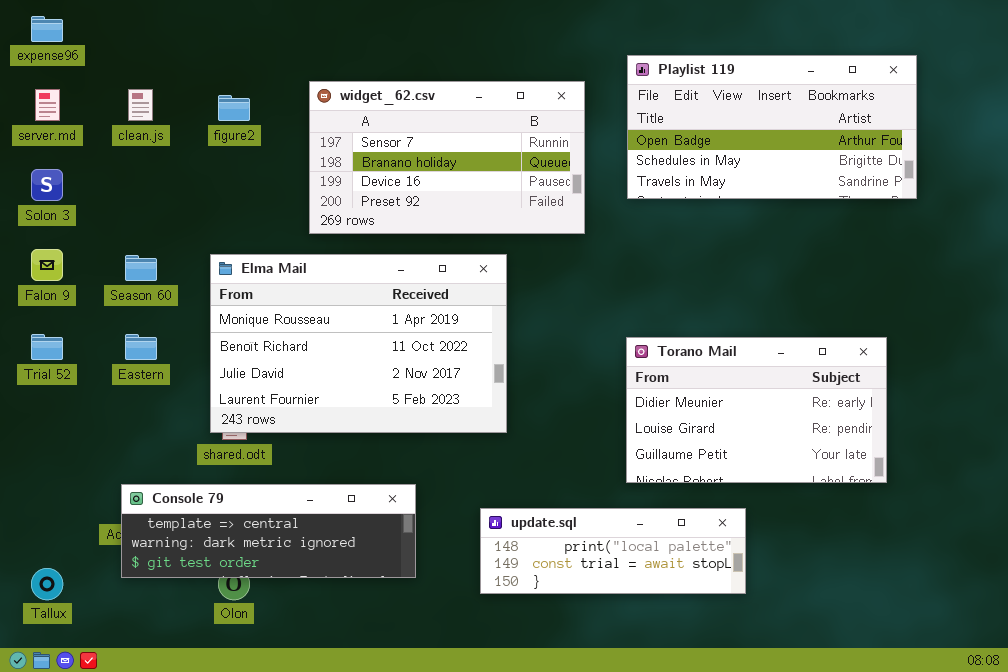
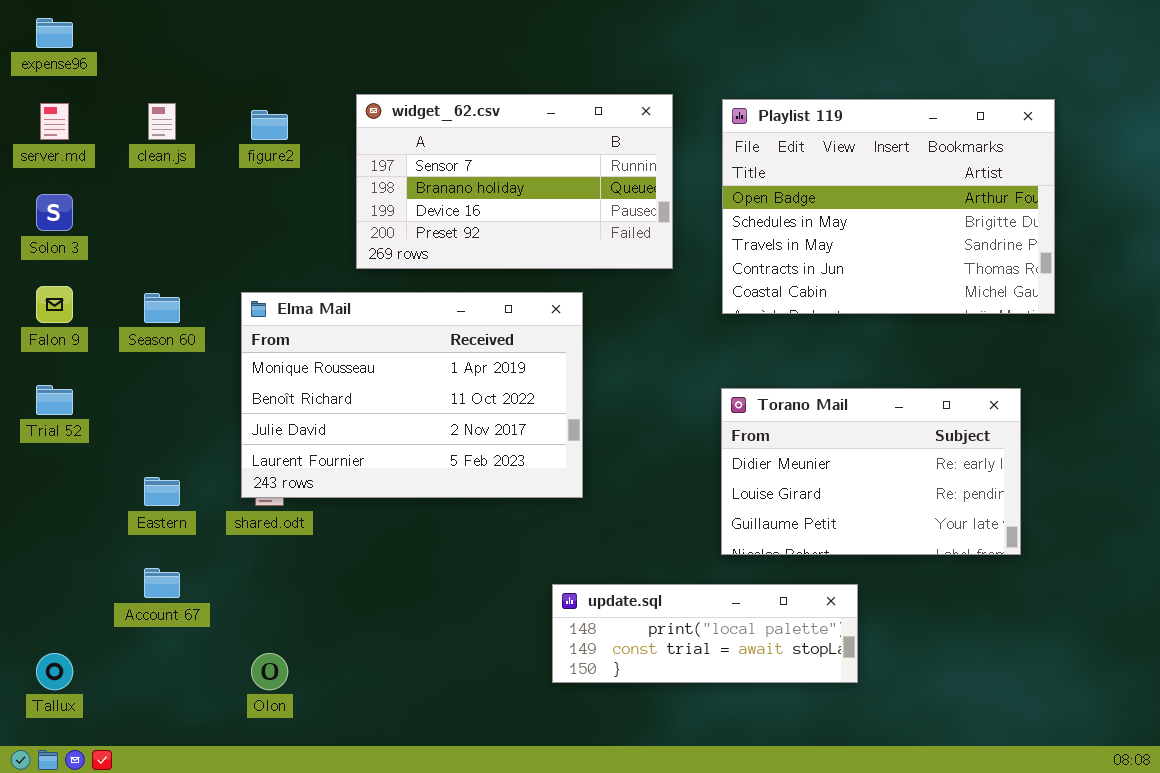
Playlist 119: [627,55,917,199] -> [722,99,1055,314], moved, resized
Eastern: [125,334,157,360] -> [144,477,180,506], moved
Console 79: [121,484,416,578] -> none, closed

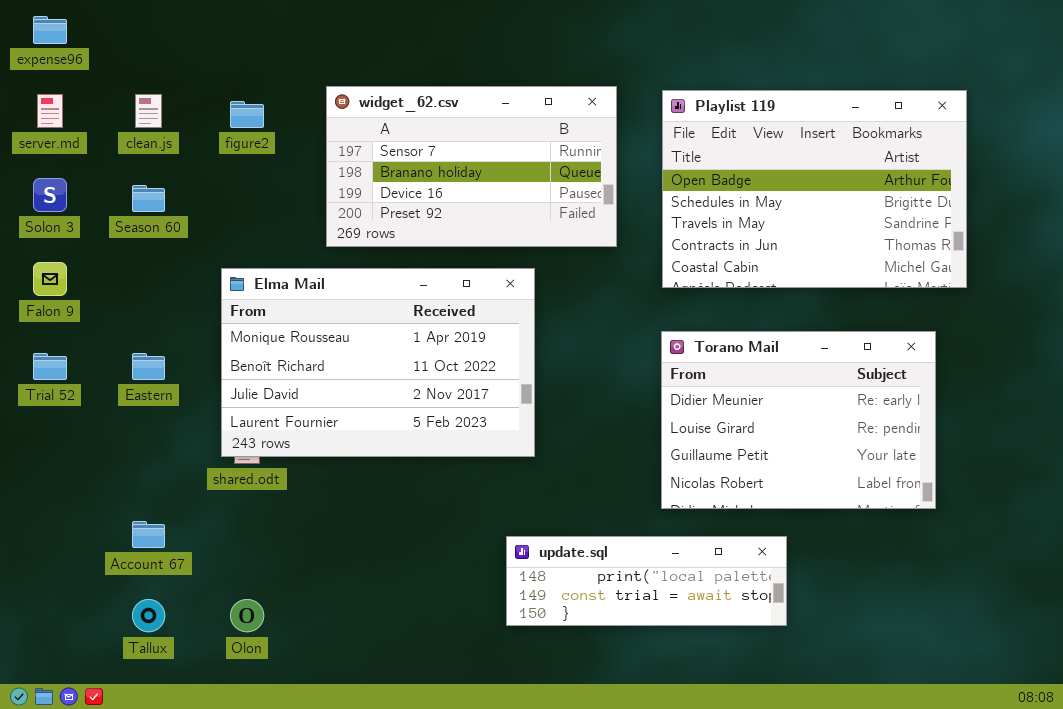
Season 60: [144,293,180,323] -> [132,185,165,212], moved
Torano Mail: [721,388,1021,555] -> [661,331,936,509], resized
Eastern: [144,477,180,506] -> [132,353,165,380], moved
Tallux: [36,653,73,690] -> [132,599,165,632], moved

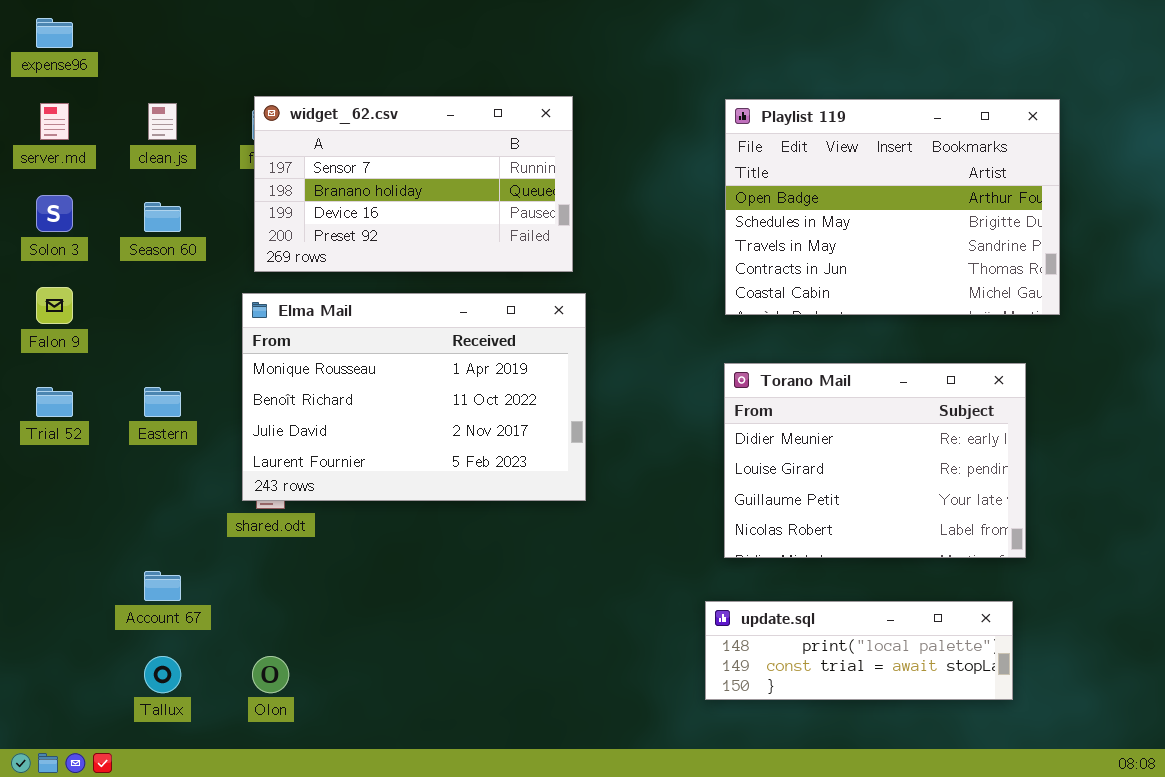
widget_62.csv: [326,86,617,247] -> [254,96,573,272], moved
update.sql: [506,536,787,626] -> [705,601,1013,700], moved

